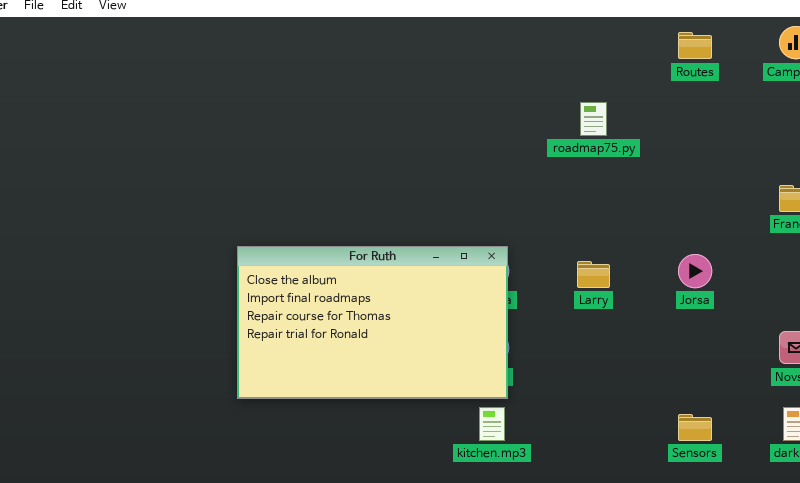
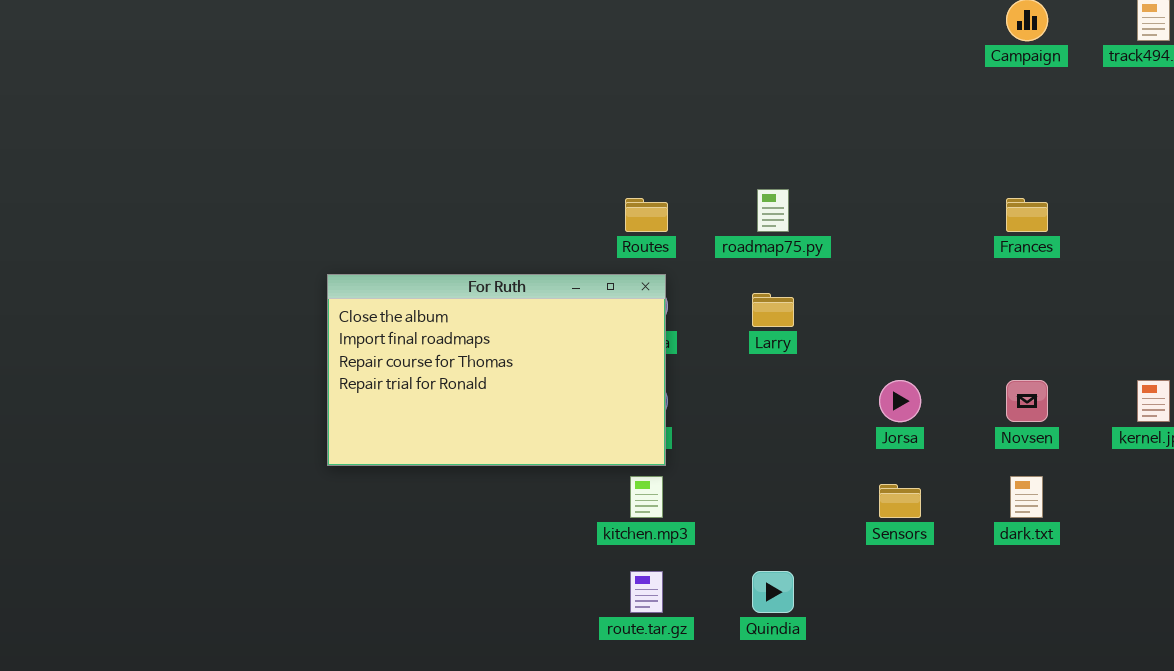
Routes: [678,32,712,59] -> [625,198,668,232], moved
roadmap75.py: [580,102,607,136] -> [757,189,789,232], moved
Jorsa: [678,254,712,288] -> [879,380,921,422], moved

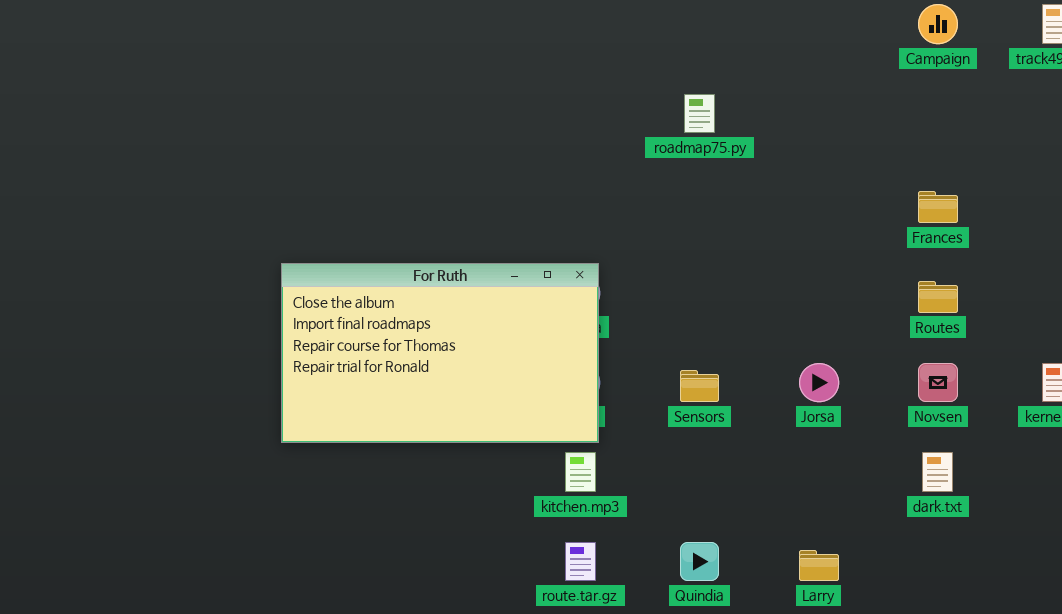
roadmap75.py: [757,189,789,232] -> [684,94,715,133], moved
Routes: [625,198,668,232] -> [918,281,958,313], moved
Larry: [752,293,794,327] -> [799,550,839,581], moved
Sensors: [879,484,921,518] -> [680,370,719,402], moved

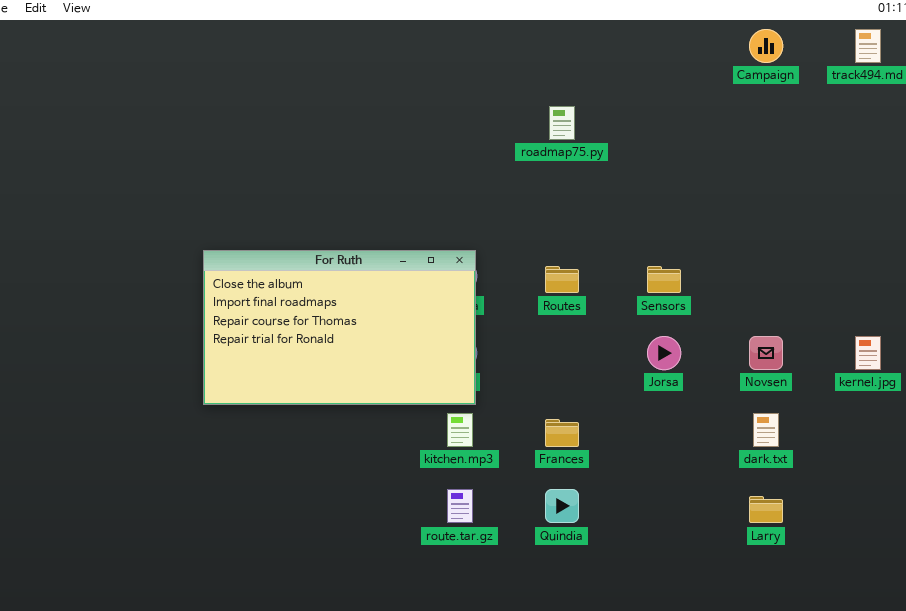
Frances: [918,191,958,223] -> [545,419,579,447], moved
Routes: [918,281,958,313] -> [545,266,579,293], moved
Sensors: [680,370,719,402] -> [647,266,681,293], moved
Larry: [799,550,839,581] -> [749,496,783,523], moved

